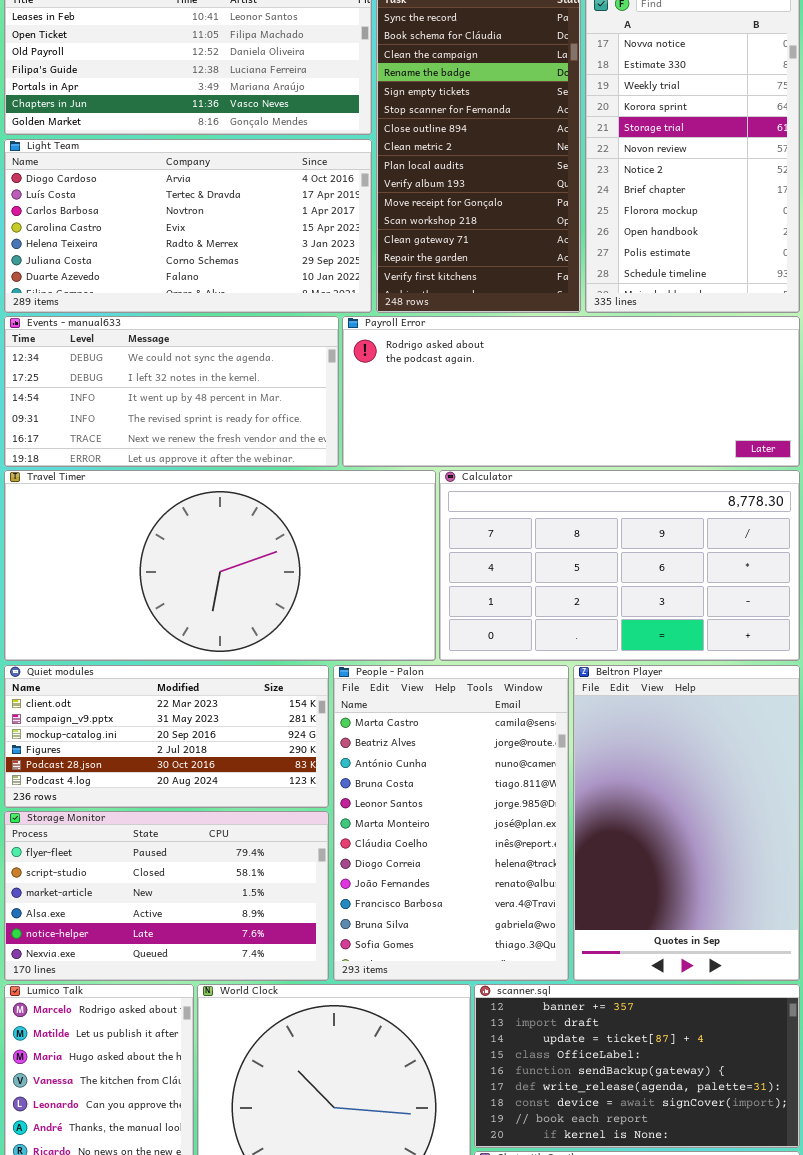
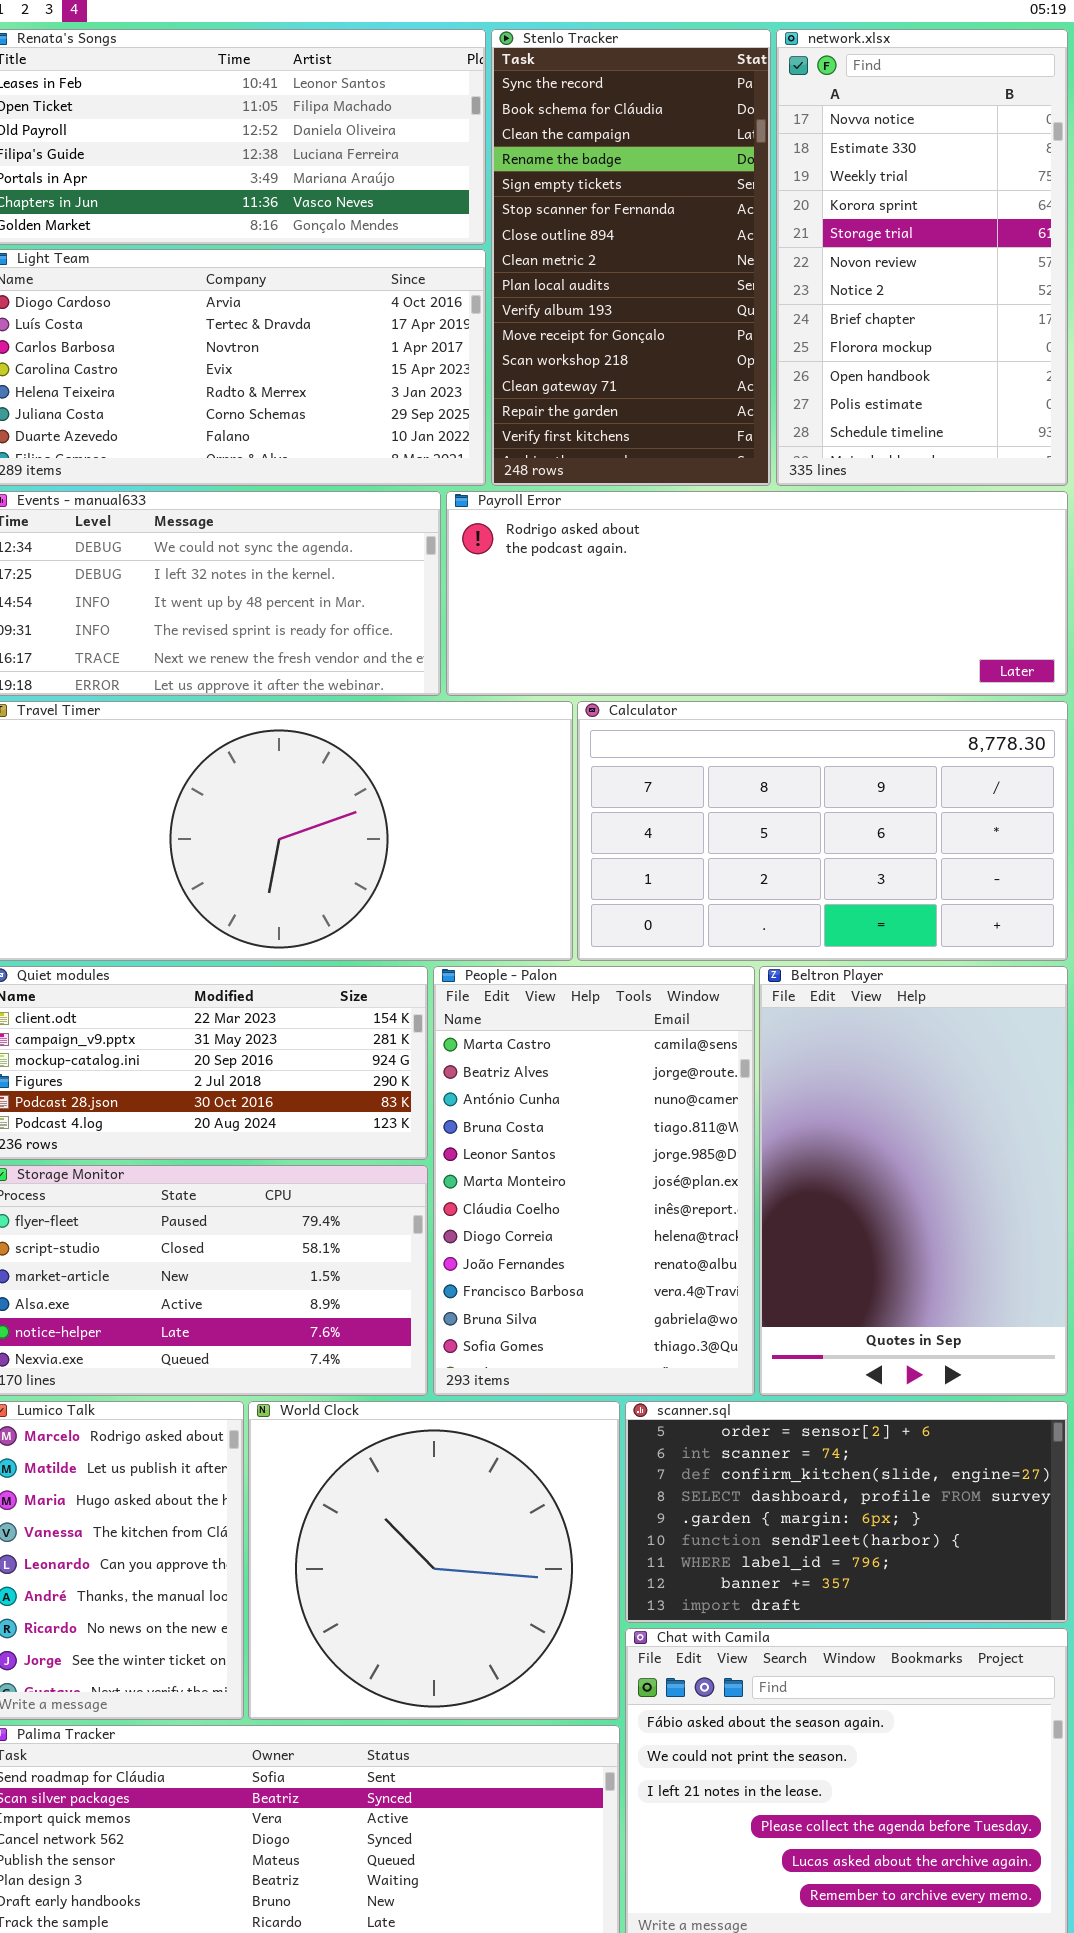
scanner.sql: [474,984,800,1148] -> [625,1401,1068,1623], scrolled up 7 rows

